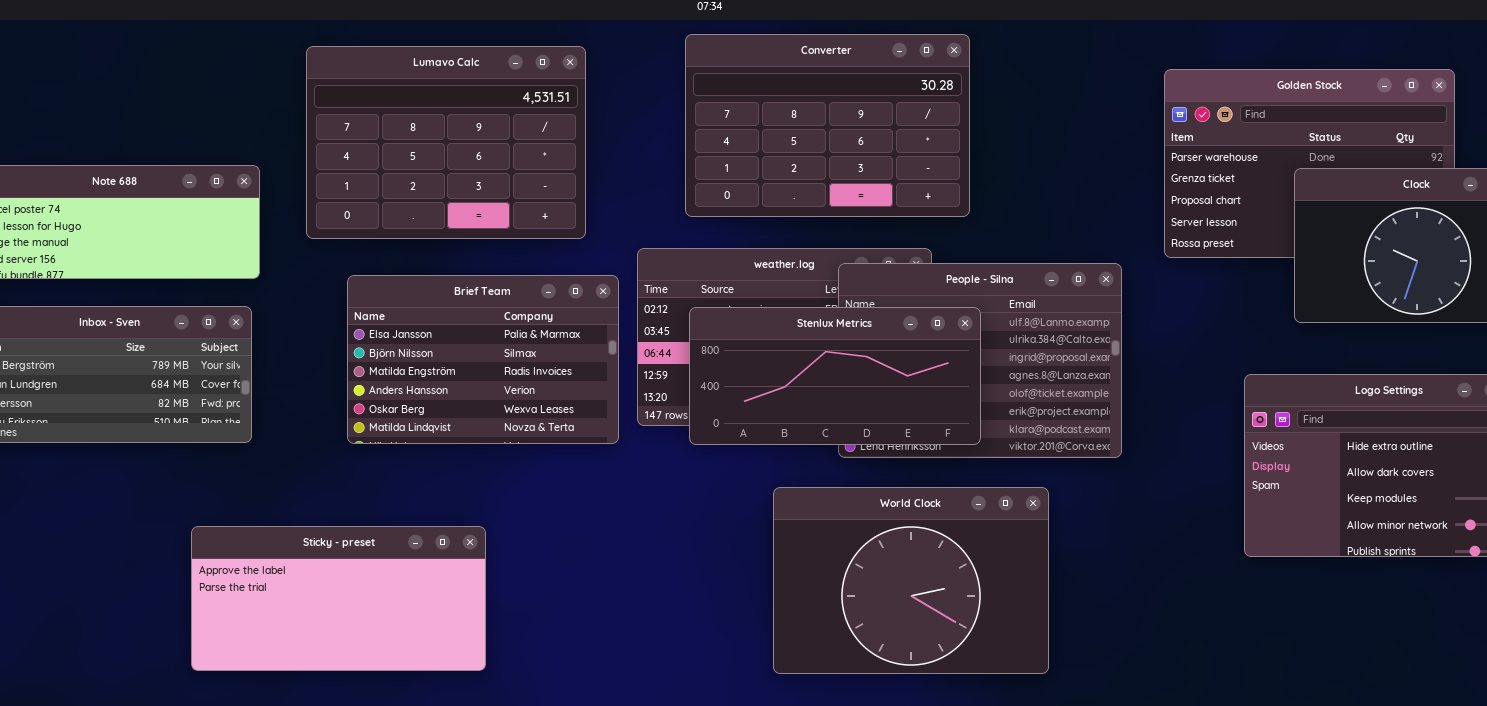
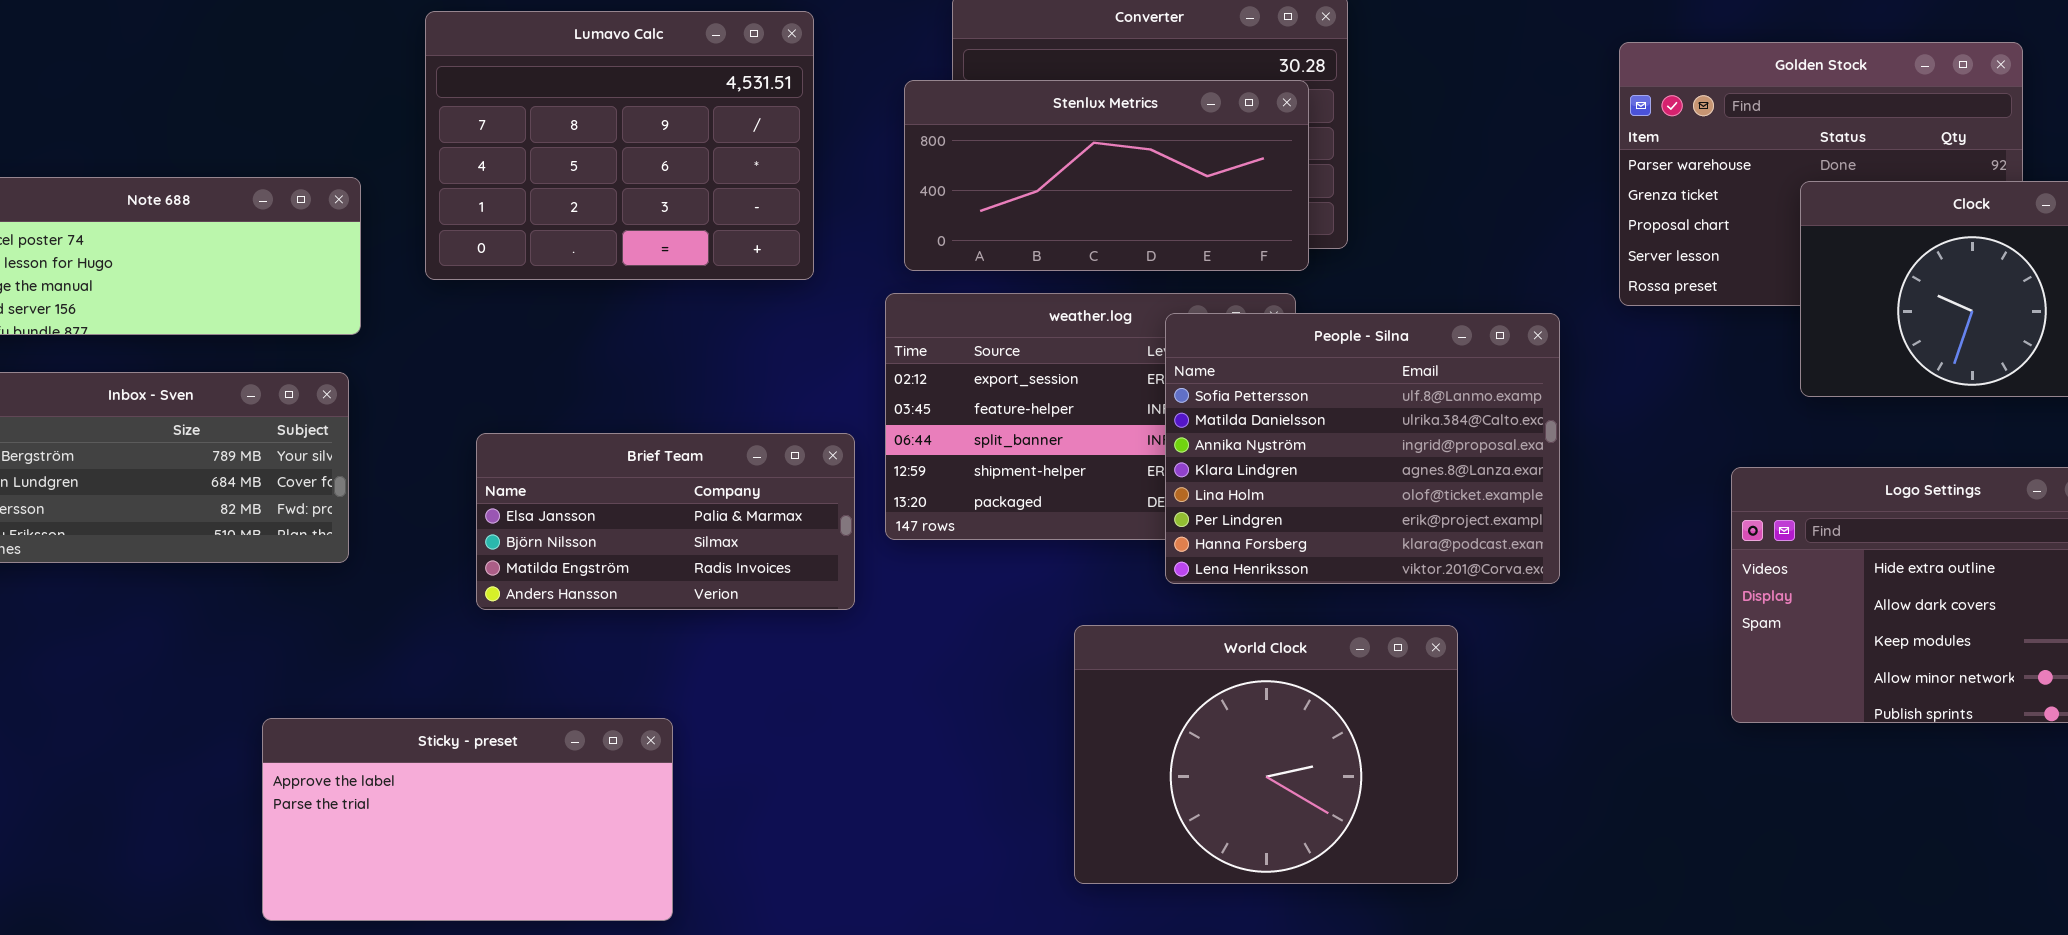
Brief Team: [347,275,619,444] -> [476,433,855,610], moved, resized
Stenlux Metrics: [689,307,981,445] -> [904,80,1309,271], moved
Sticky - preset: [191,526,486,671] -> [262,718,673,921], moved

